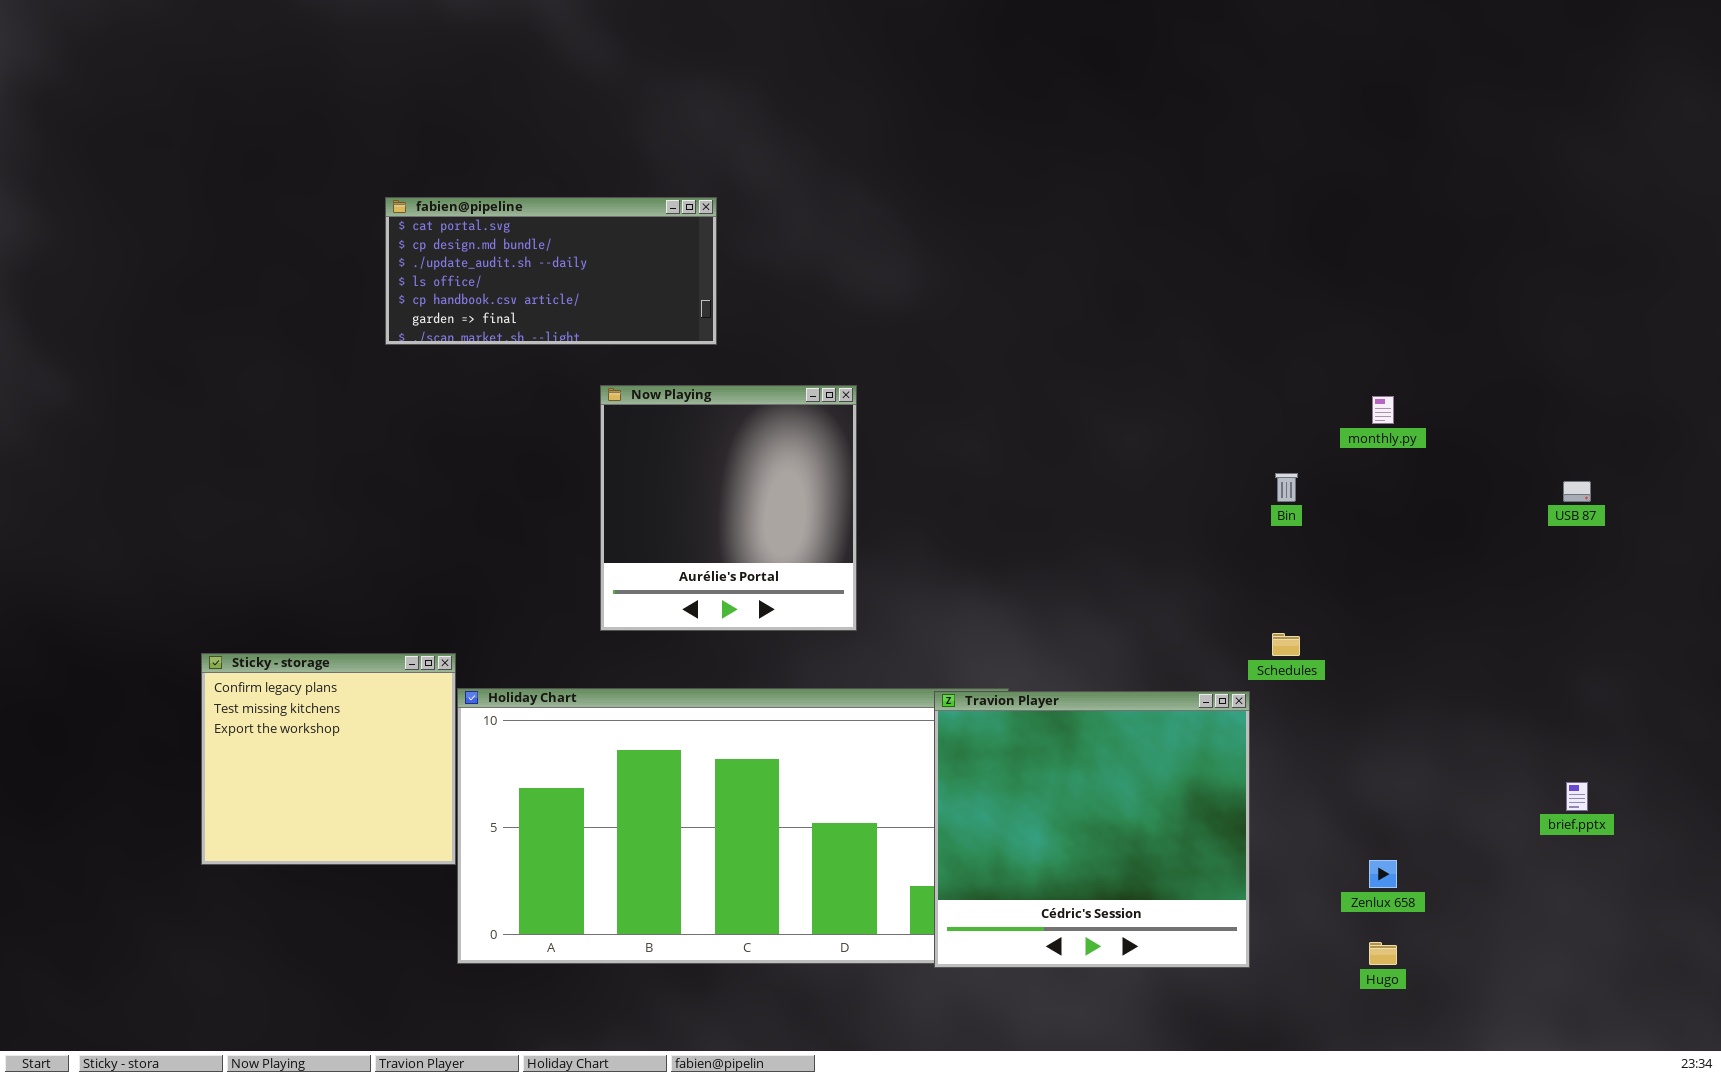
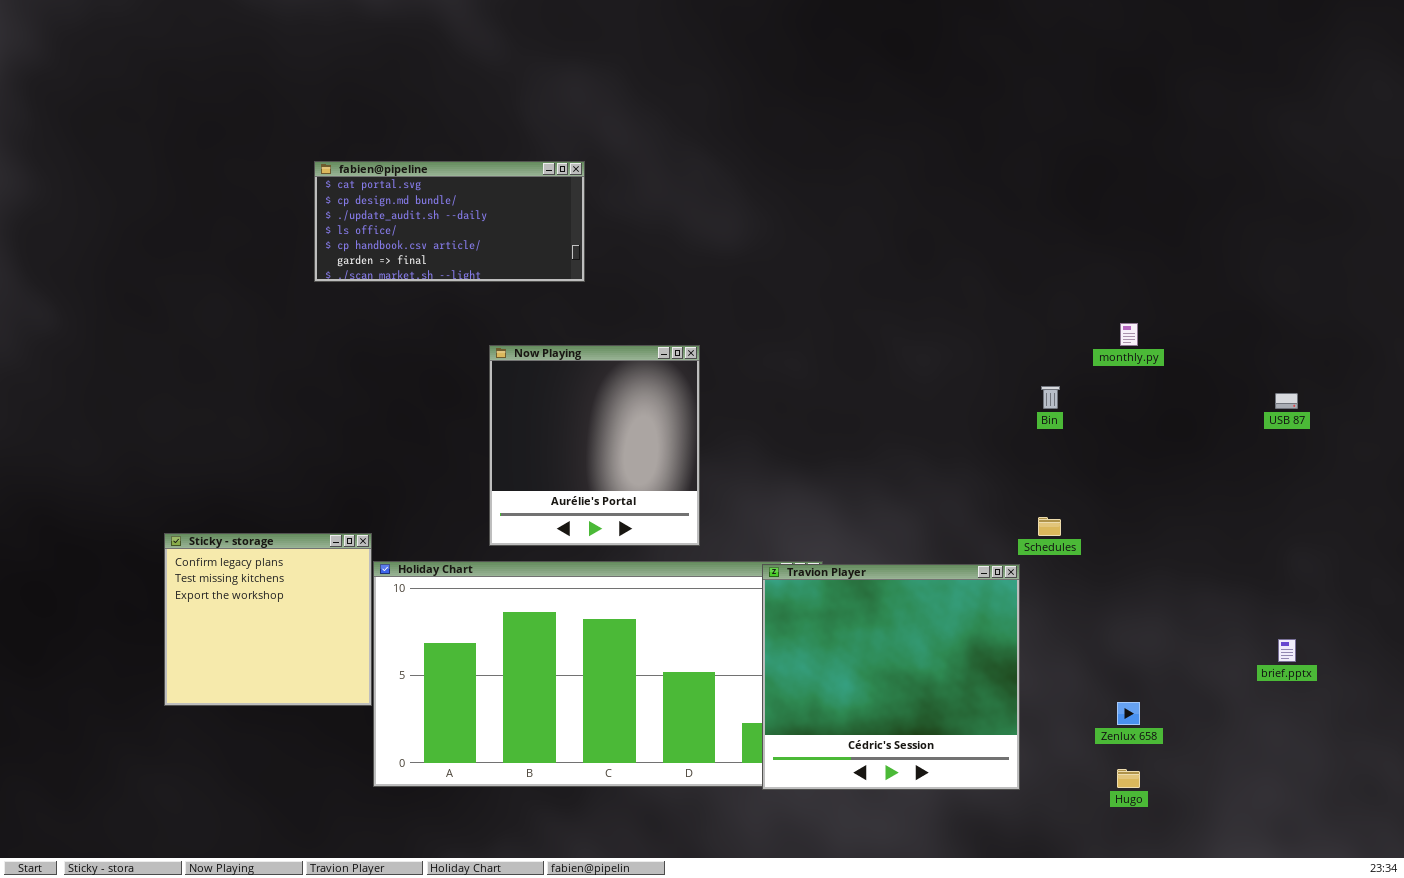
Now Playing: [600,385,857,631] -> [489,345,700,546], moved

